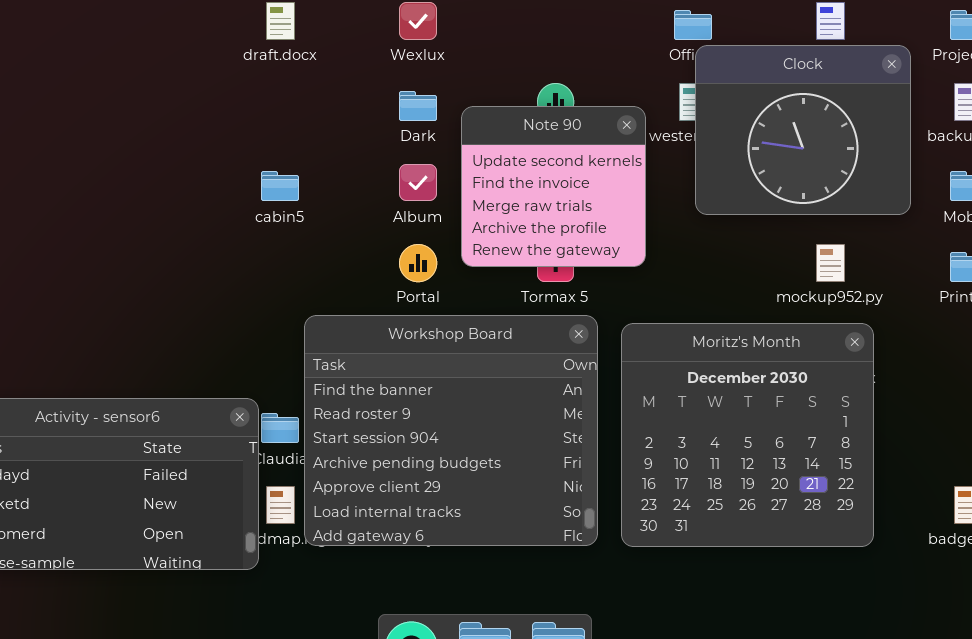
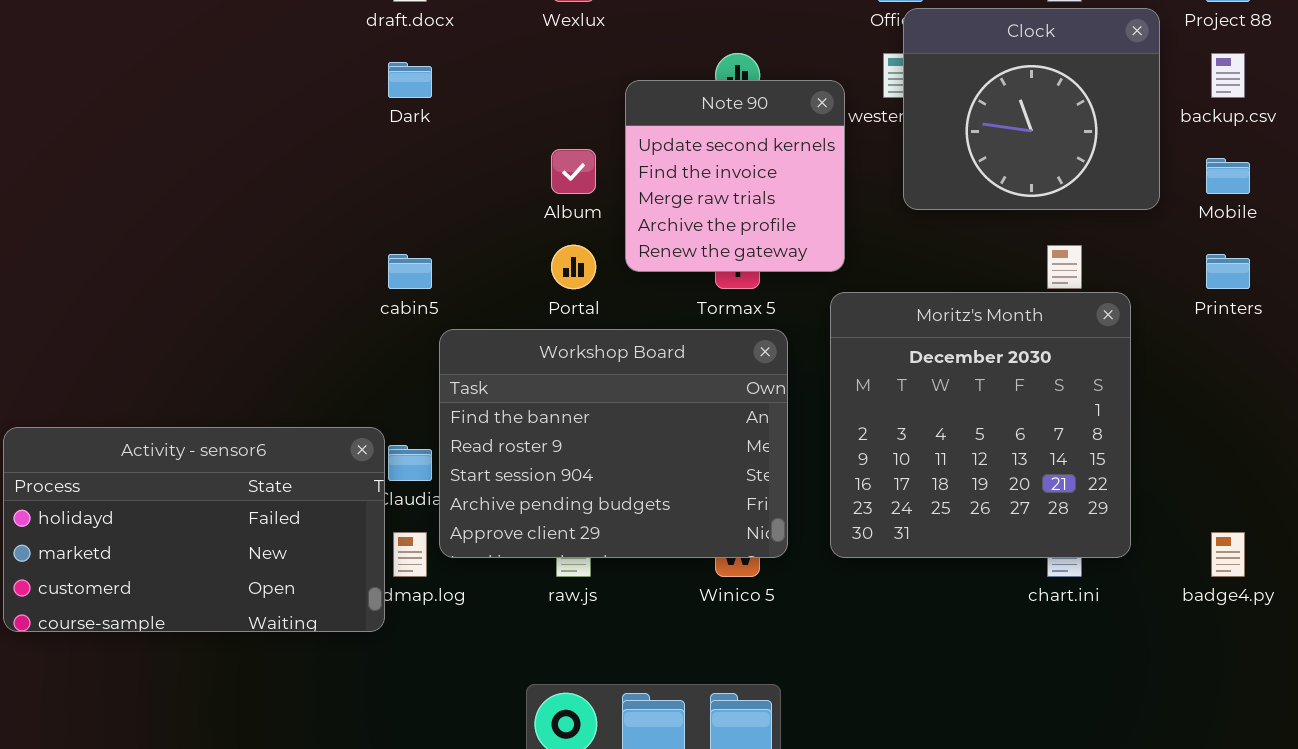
Dark: [399,91,437,121] -> [388,62,432,98], moved
cabin5: [261,171,299,201] -> [388,254,432,289], moved
Workshop Board: [304,315,598,546] -> [439,329,788,558], resized
Moritz's Month: [621,323,874,547] -> [830,292,1131,558], moved

